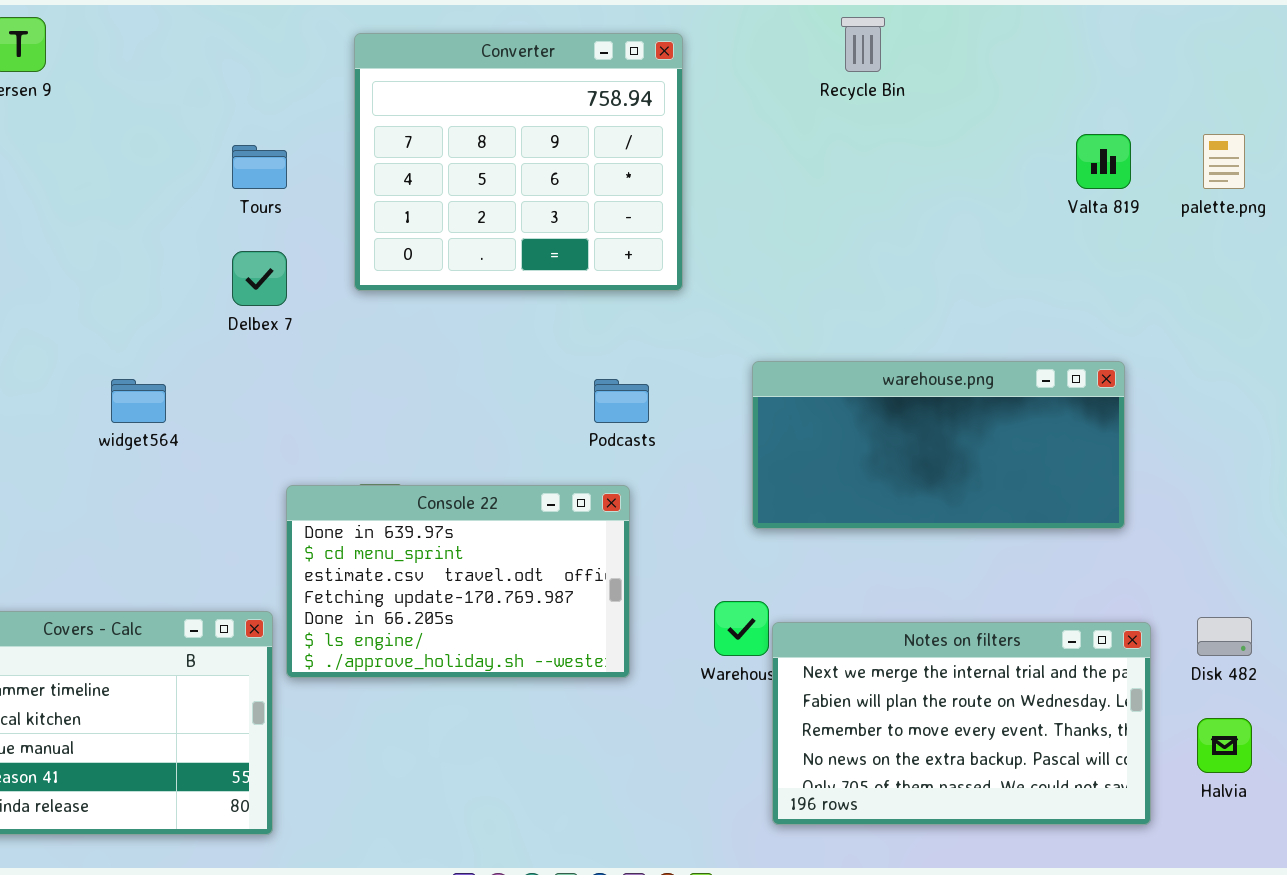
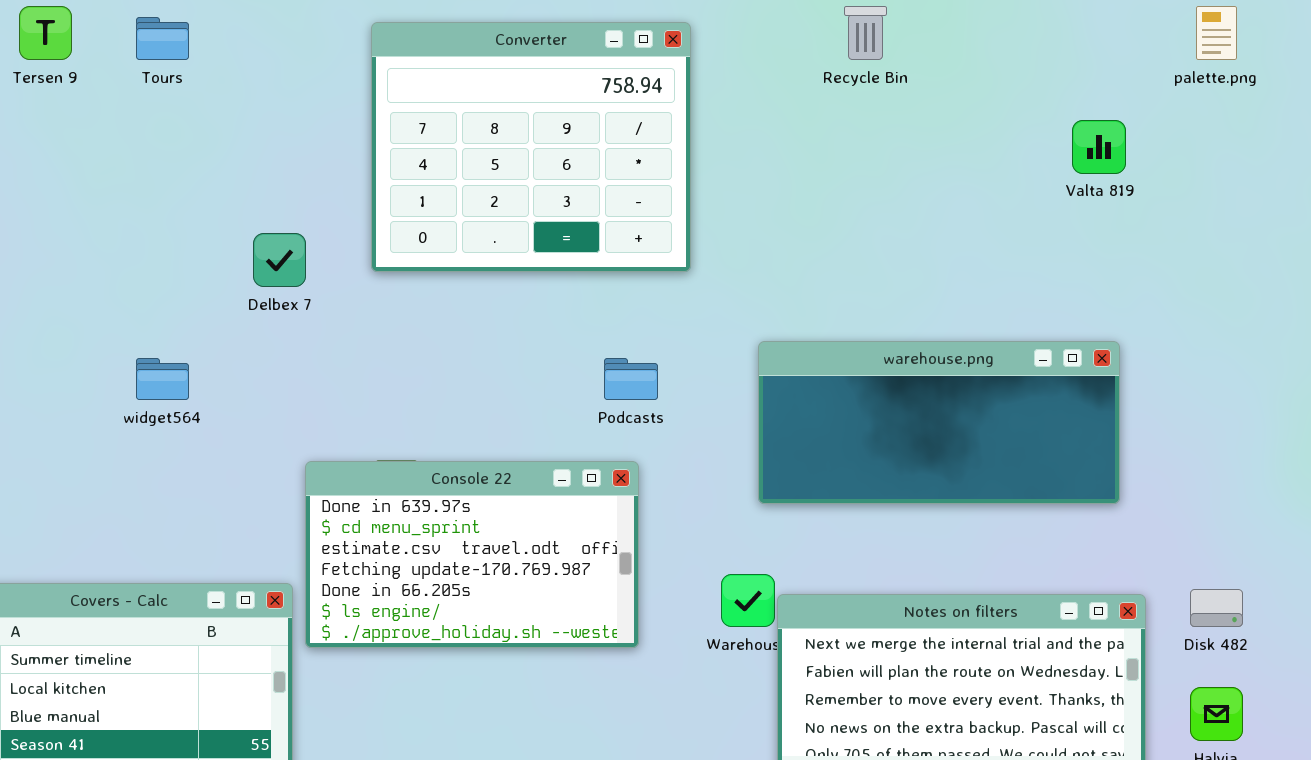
palette.png: [1203,134,1245,189] -> [1196,6,1237,60], moved
Tours: [232,145,287,189] -> [136,17,189,60], moved

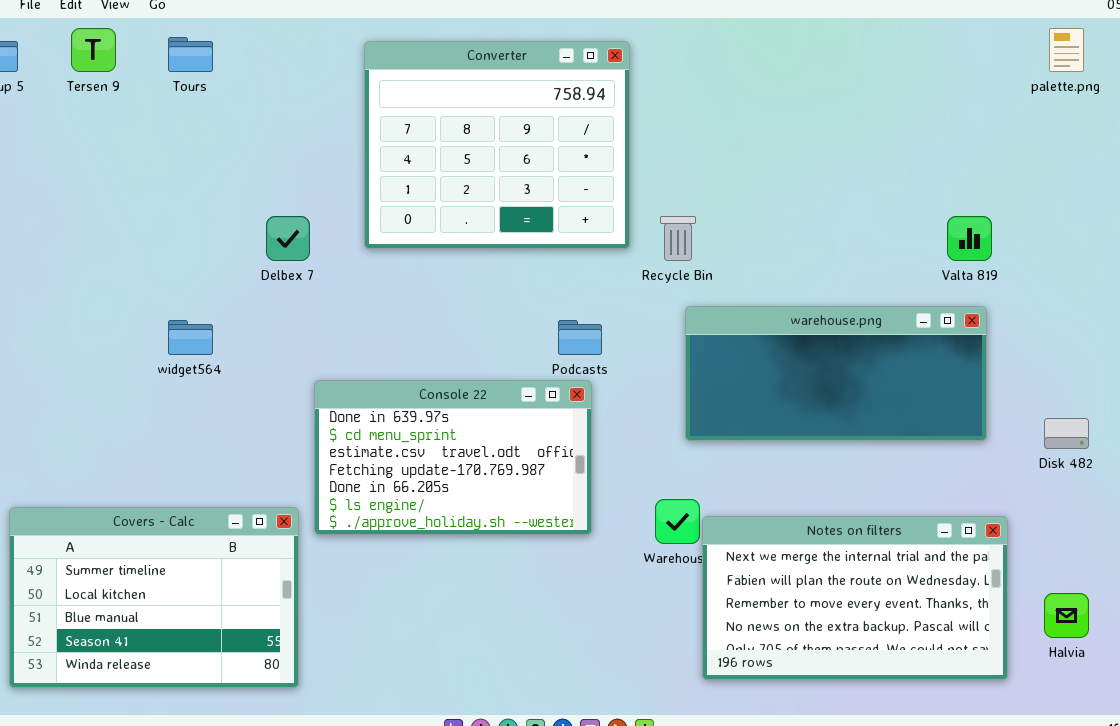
Recycle Bin: [844,6,887,60] -> [660,216,696,261], moved
Valta 819: [1072,120,1126,174] -> [947,216,992,261], moved
Console 22: [305,461,639,648] -> [314,380,592,535], moved
Disk 482: [1190,589,1243,627] -> [1044,418,1089,449], moved

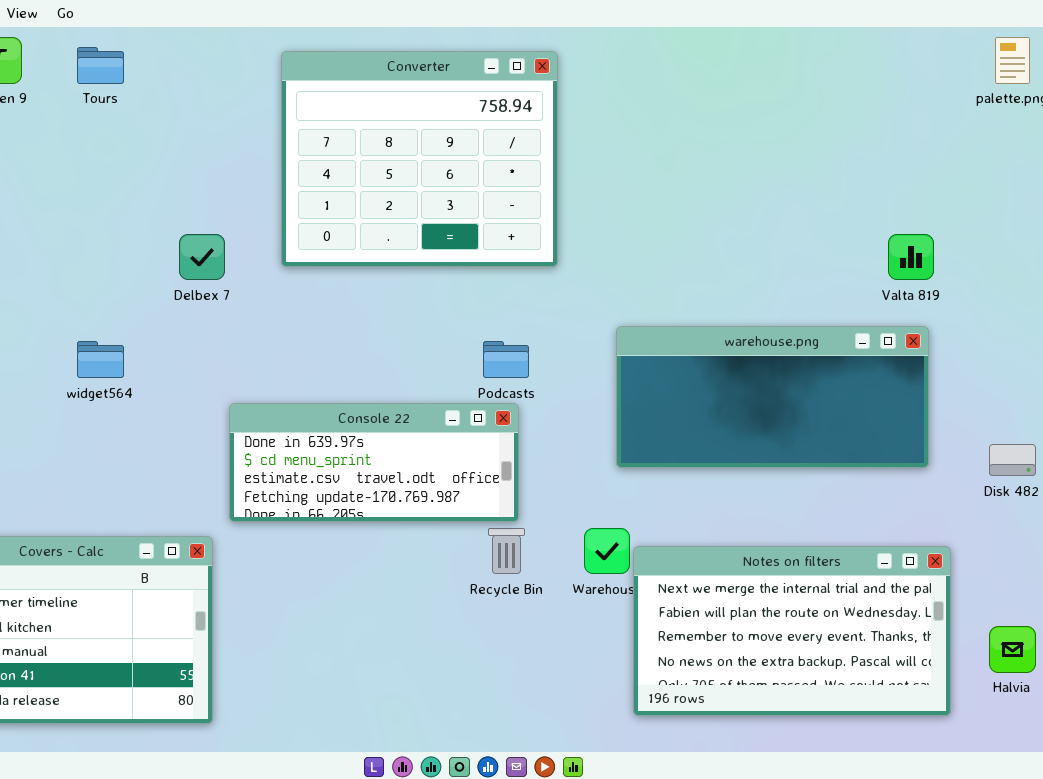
Recycle Bin: [660,216,696,261] -> [488,528,525,574], moved
Console 22: [314,380,592,535] -> [229,403,519,522], resized

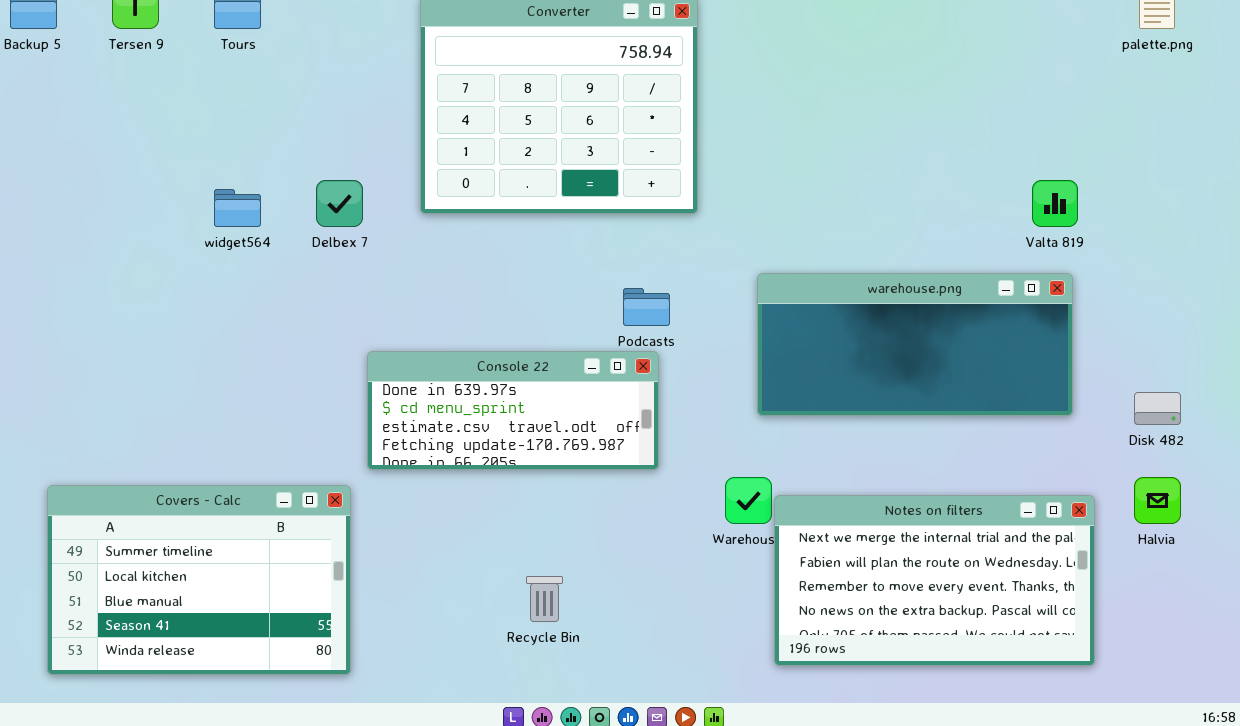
widget564: [77,341,124,378] -> [214,189,261,227], moved
Recycle Bin: [488,528,525,574] -> [526,576,563,622], moved
Halvia: [989,626,1036,673] -> [1134,477,1181,524], moved

